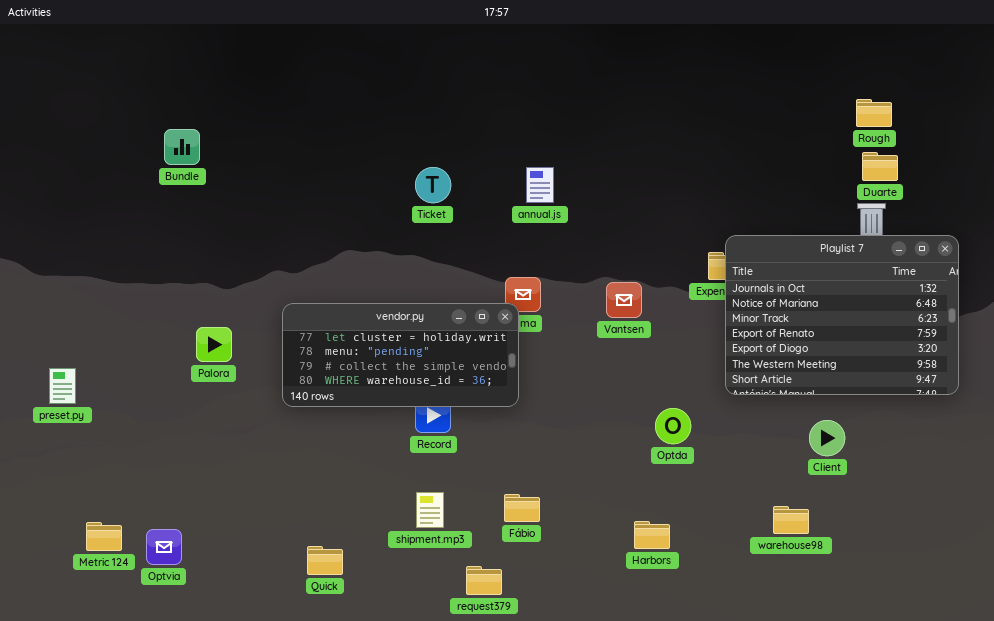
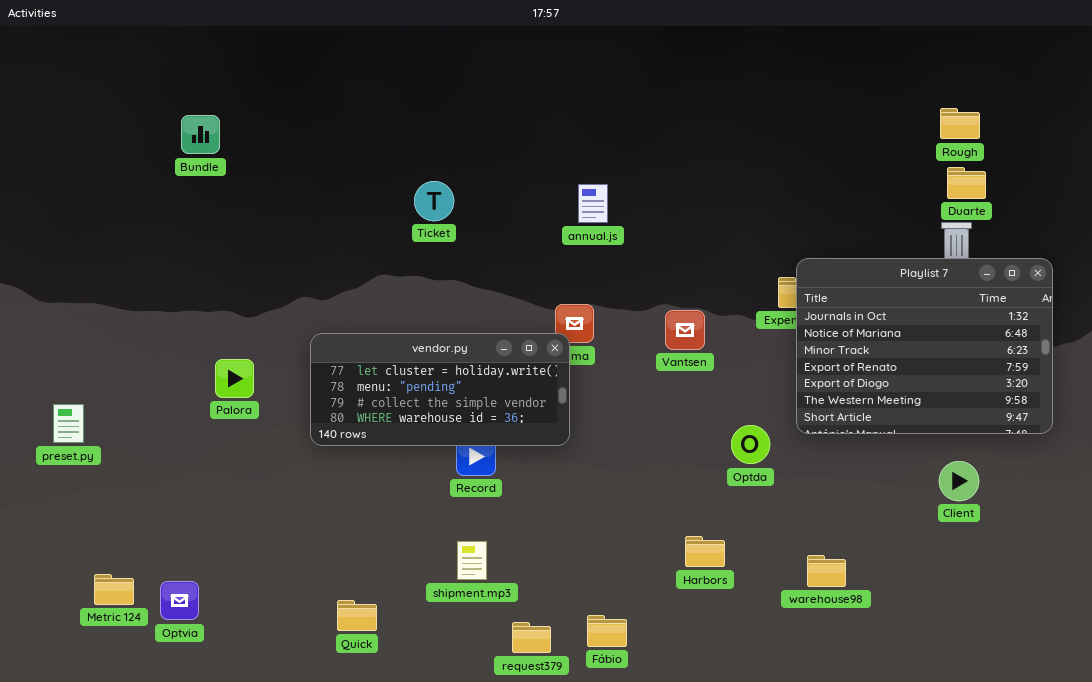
Bundle: [164,129,200,165] -> [181,115,220,154], moved
Ticket: [415,167,451,203] -> [414,181,454,221], moved
Optda: [655,408,691,444] -> [731,425,770,464], moved
Client: [809,420,845,456] -> [939,461,979,501], moved
Fábio: [504,494,540,522] -> [587,615,627,647], moved
warehouse98: [773,506,809,534] -> [807,555,846,587], moved
Harbors: [634,521,670,549] -> [685,536,725,567], moved

